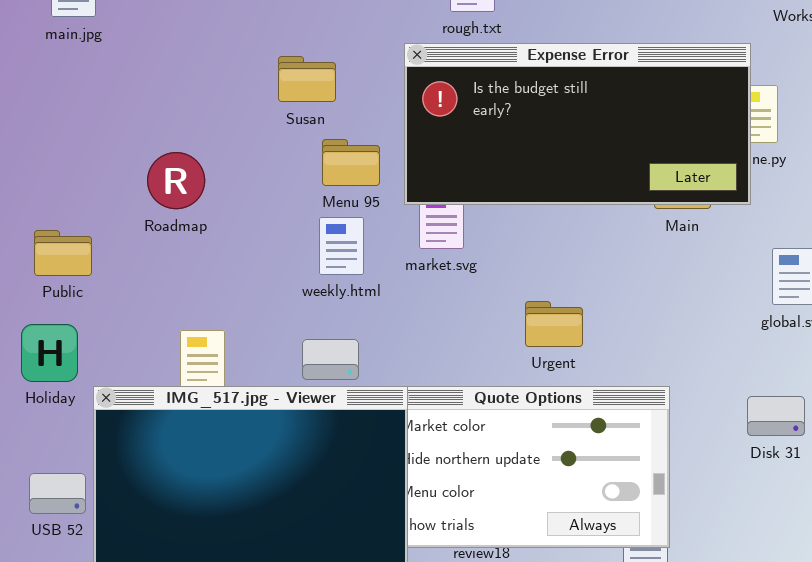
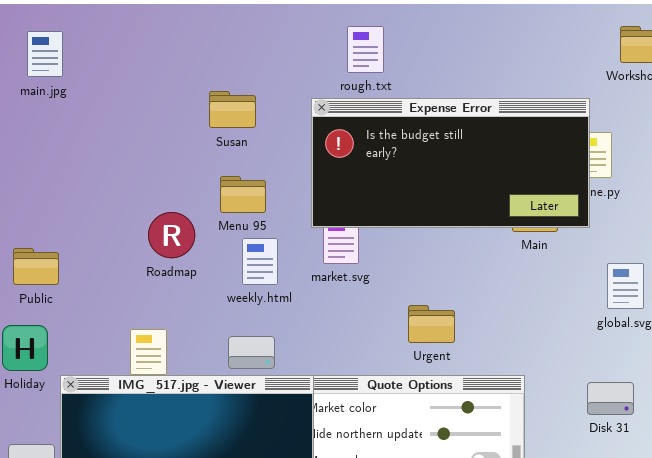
Susan: [278,56,336,102] -> [209,91,256,128], moved
Menu 95: [322,139,380,186] -> [220,176,266,213], moved
Roadmap: [147,152,205,209] -> [148,212,195,258], moved

